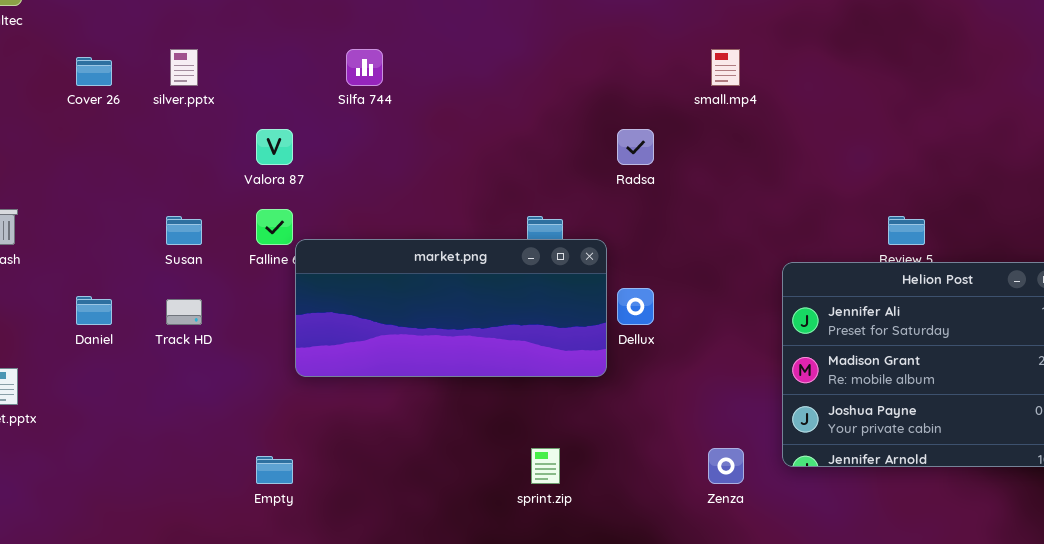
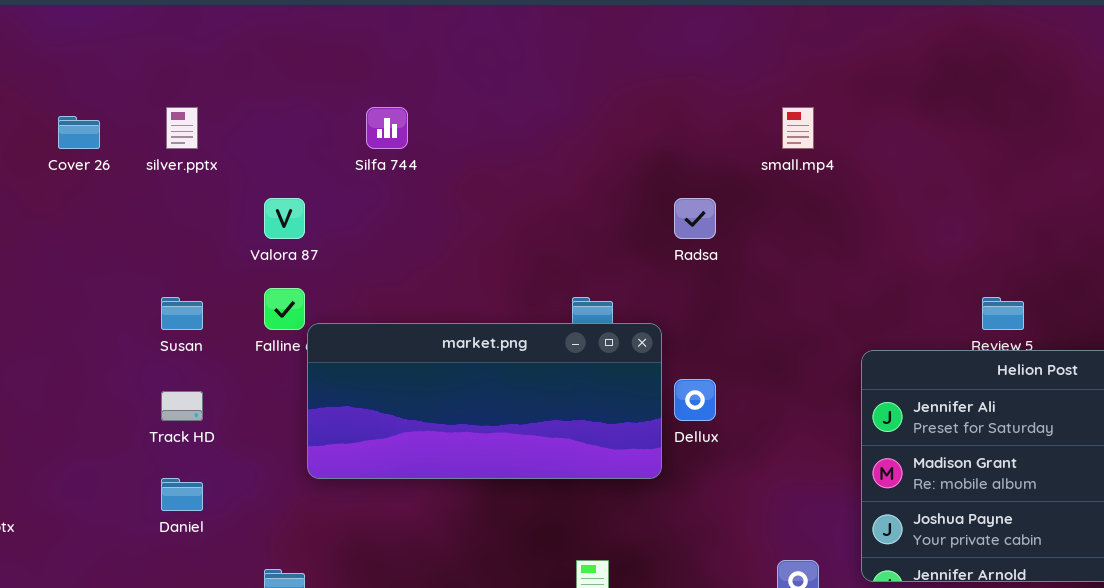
Daniel: [76,296,112,325] -> [161,478,203,511], moved

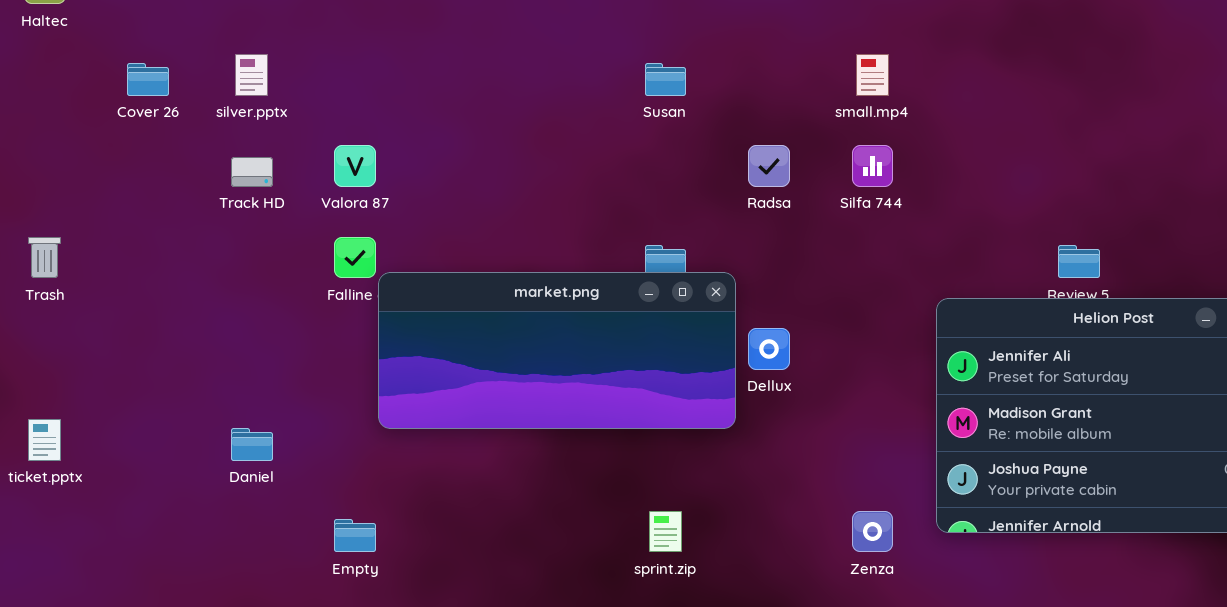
Silfa 744: [366,107,408,149] -> [852,145,893,187], moved
Susan: [161,297,203,330] -> [645,63,686,96], moved
Track HD: [161,391,203,421] -> [231,157,273,187], moved

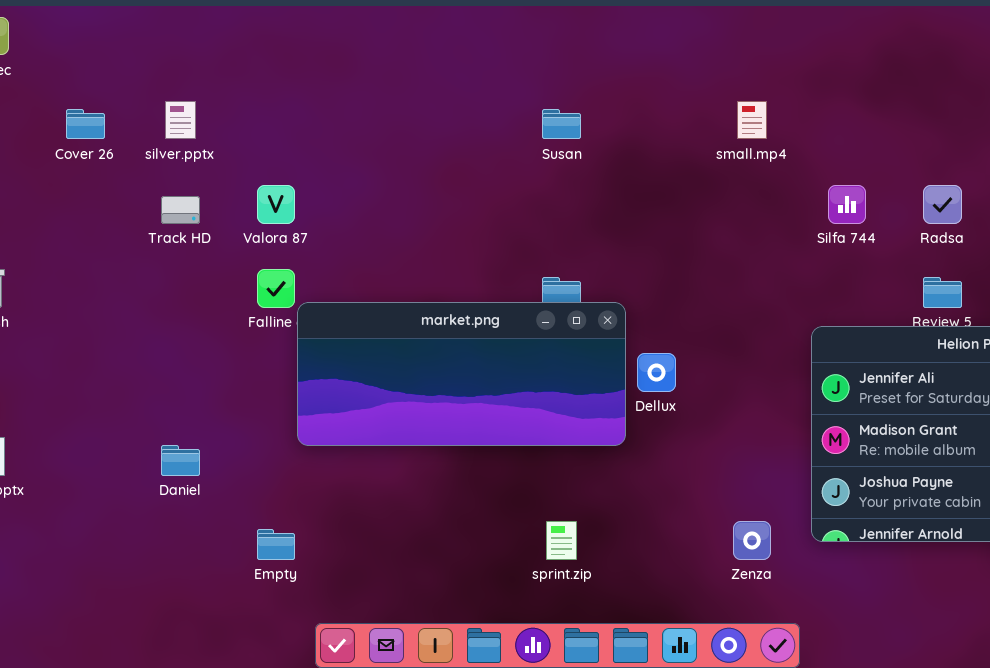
Radsa: [748,145,790,187] -> [923,185,962,224], moved
Silfa 744: [852,145,893,187] -> [828,185,866,224], moved

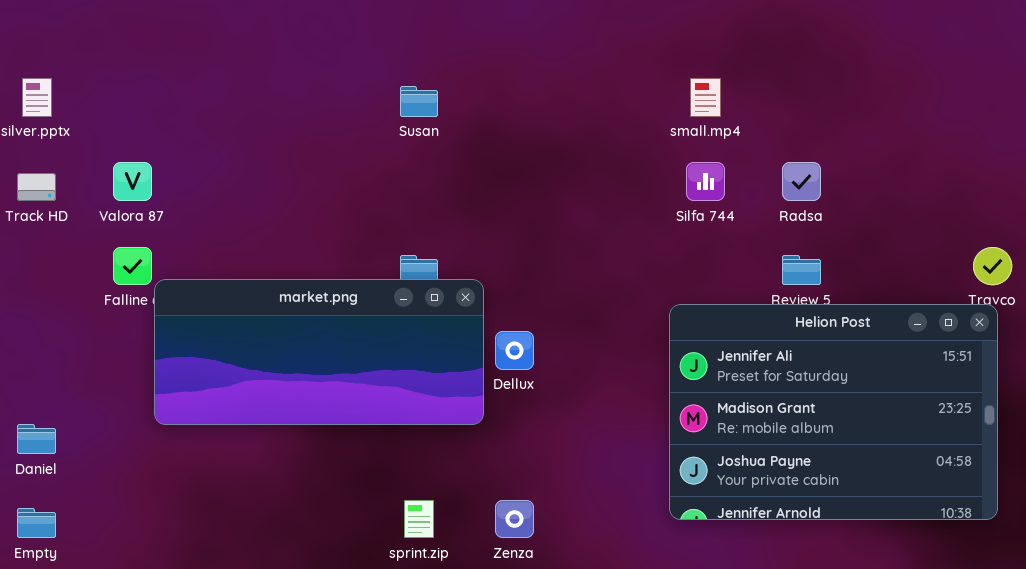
small.mp4: [737,101,767,139] -> [690,78,721,117], moved
Zenza: [733,521,771,560] -> [495,500,534,538], moved
Empty: [257,529,295,560] -> [17,508,56,538], moved

